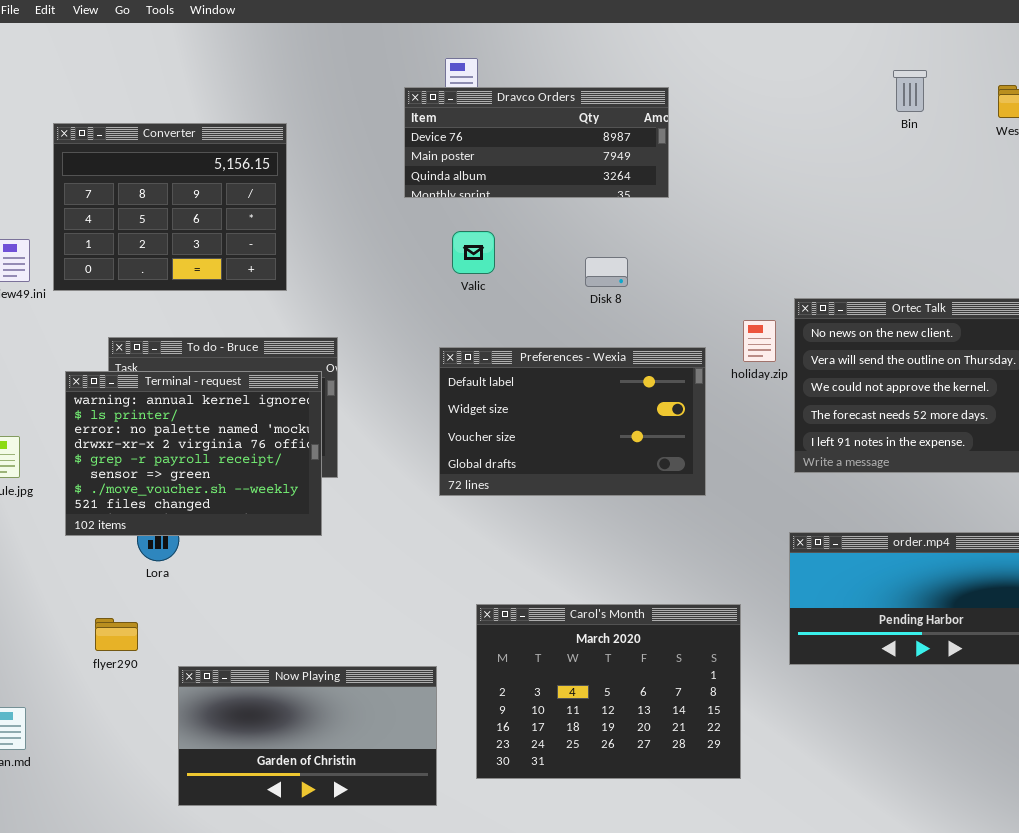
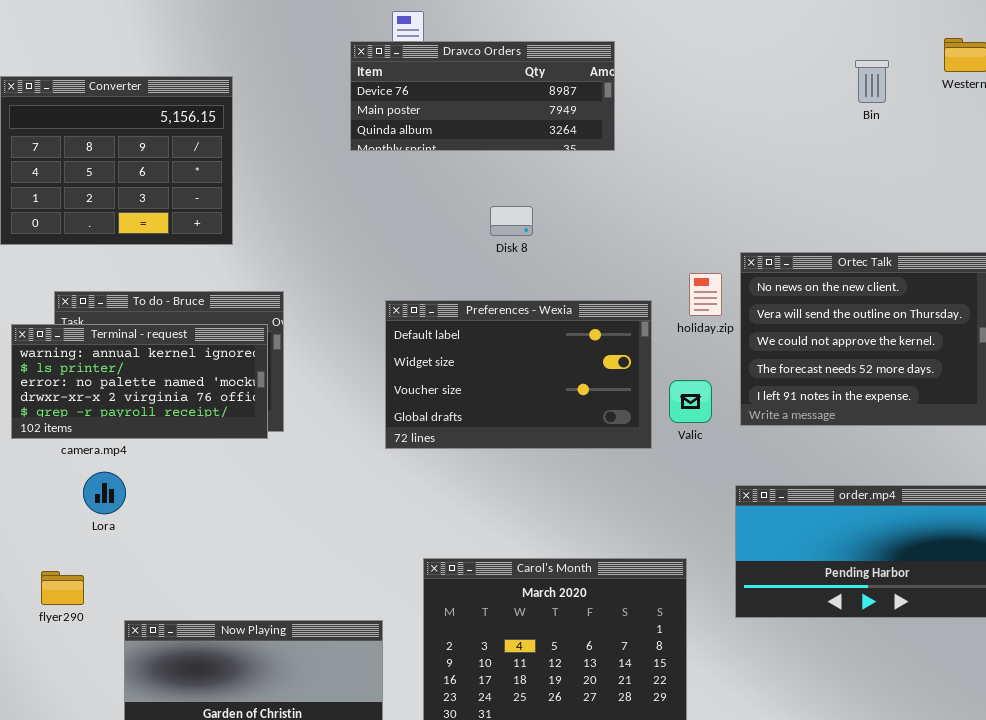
Bin: [893,70,927,112] -> [855,60,889,103], moved
Valic: [452,231,495,274] -> [669,380,712,423], moved
Disk 8: [585,257,628,287] -> [490,206,533,236], moved
Terminal - request: [65,371,322,536] -> [11,324,268,439], resized

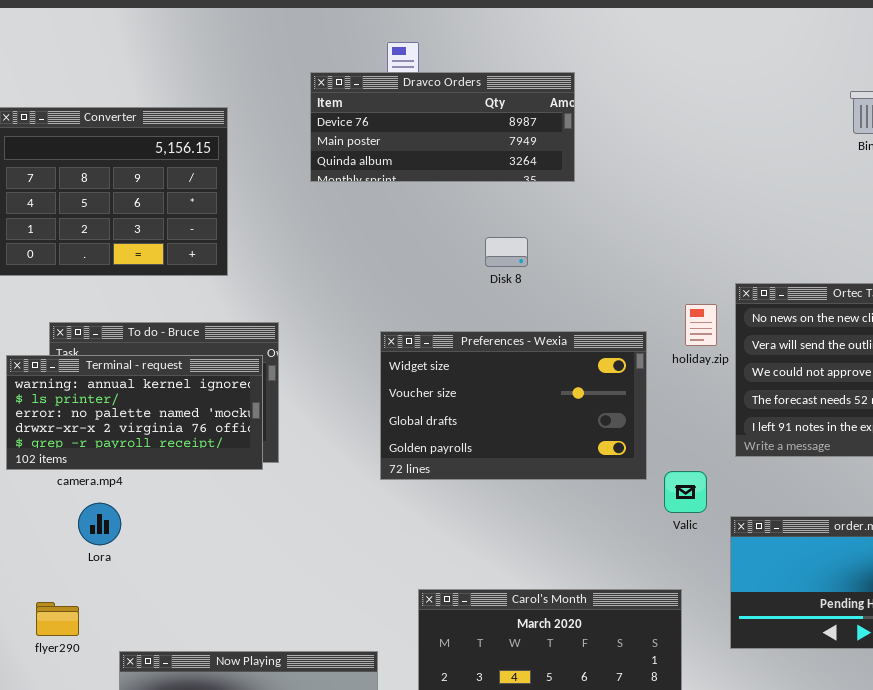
Dravco Orders: [350,41,615,151] -> [310,72,575,182], moved
Preferences - Wexia: [385,300,652,449] -> [380,331,647,480], scrolled down 1 row
Valic: [669,380,712,423] -> [664,471,707,513], moved

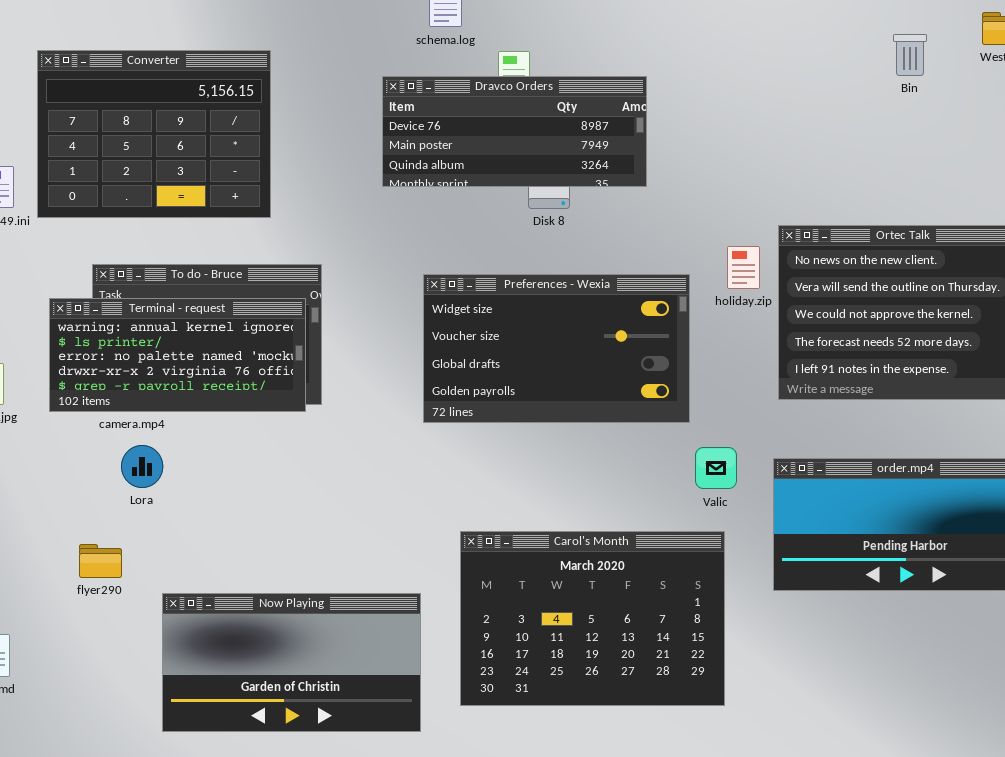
Dravco Orders: [310,72,575,182] -> [382,76,647,187], moved
Valic: [664,471,707,513] -> [695,447,737,489], moved

